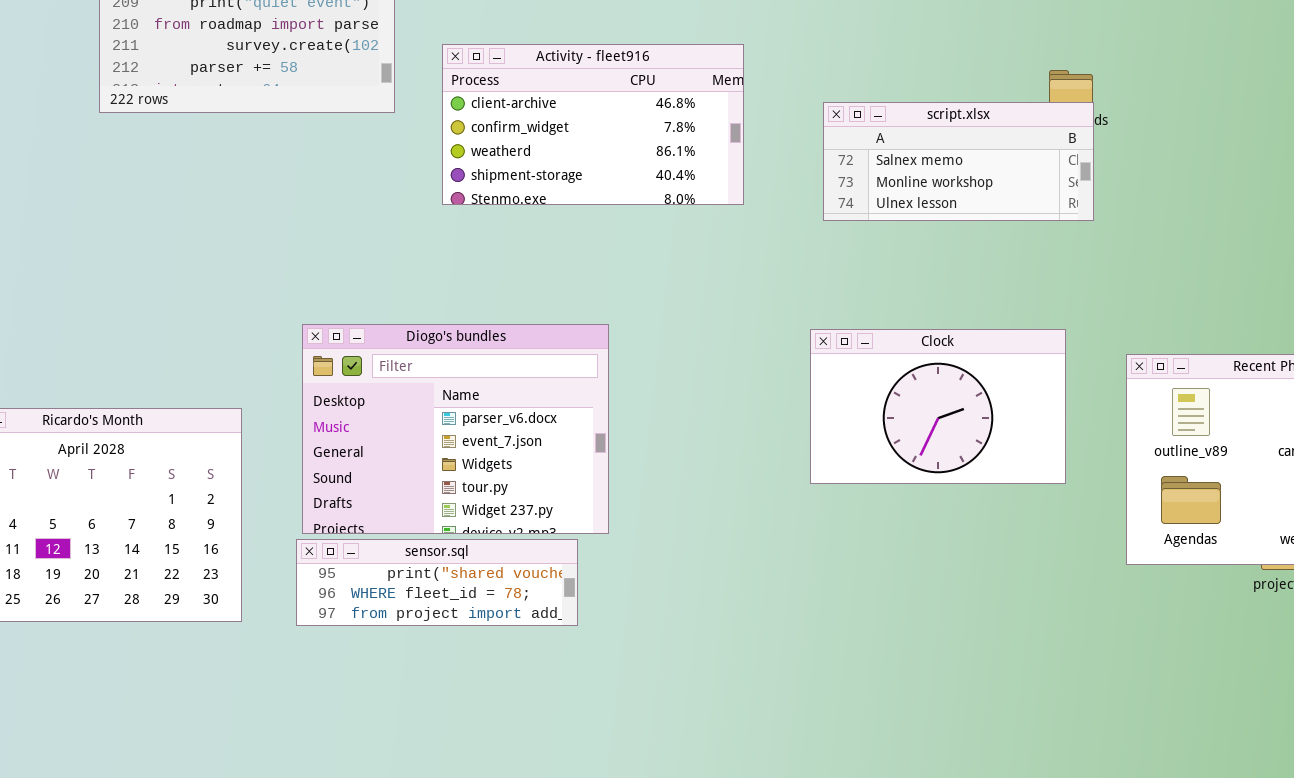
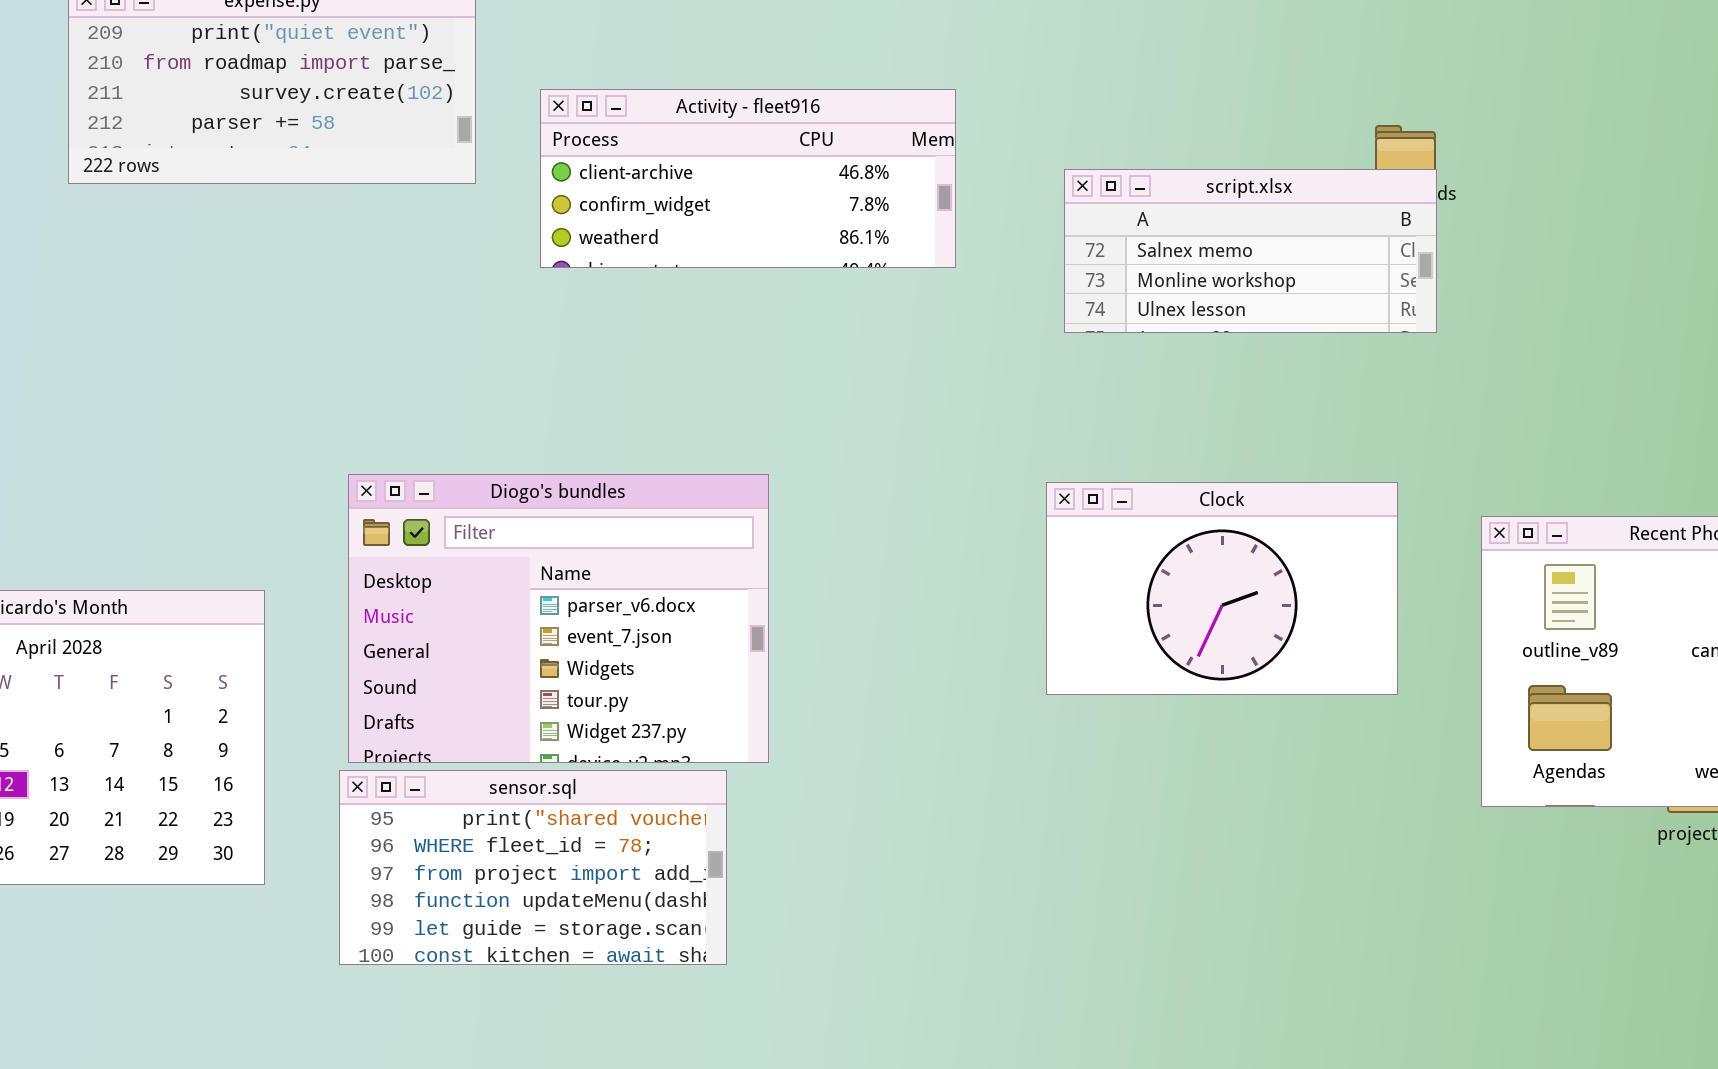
Activity - fleet916: [442,44,744,205] -> [540,89,956,268], resized
sensor.sql: [296,539,578,626] -> [339,770,727,965], resized

